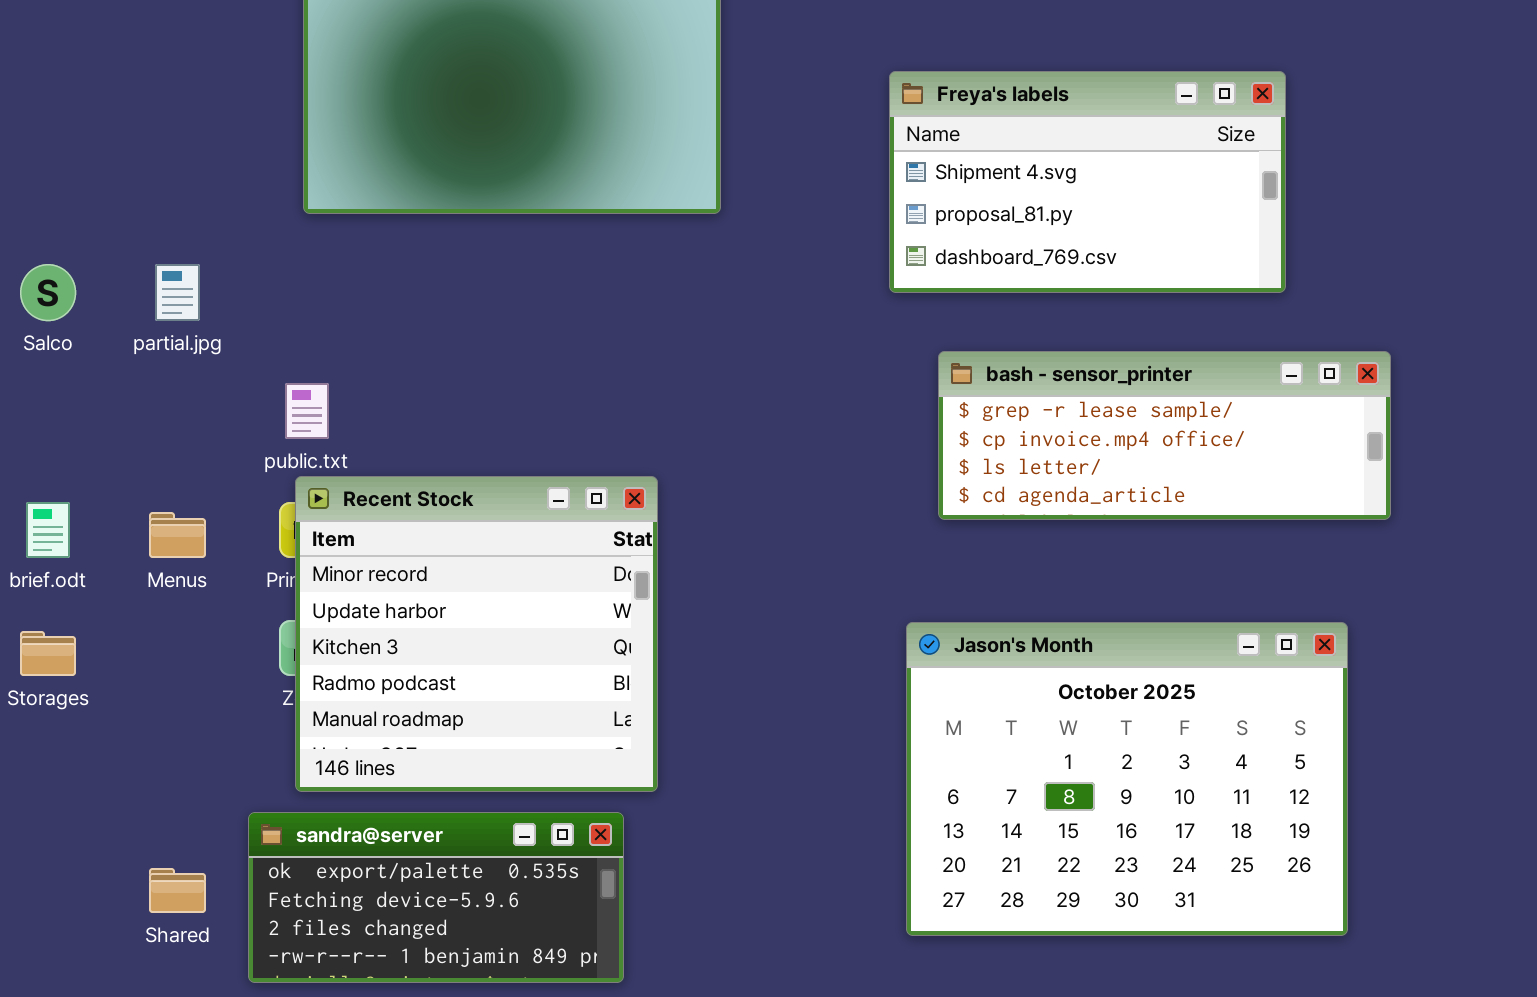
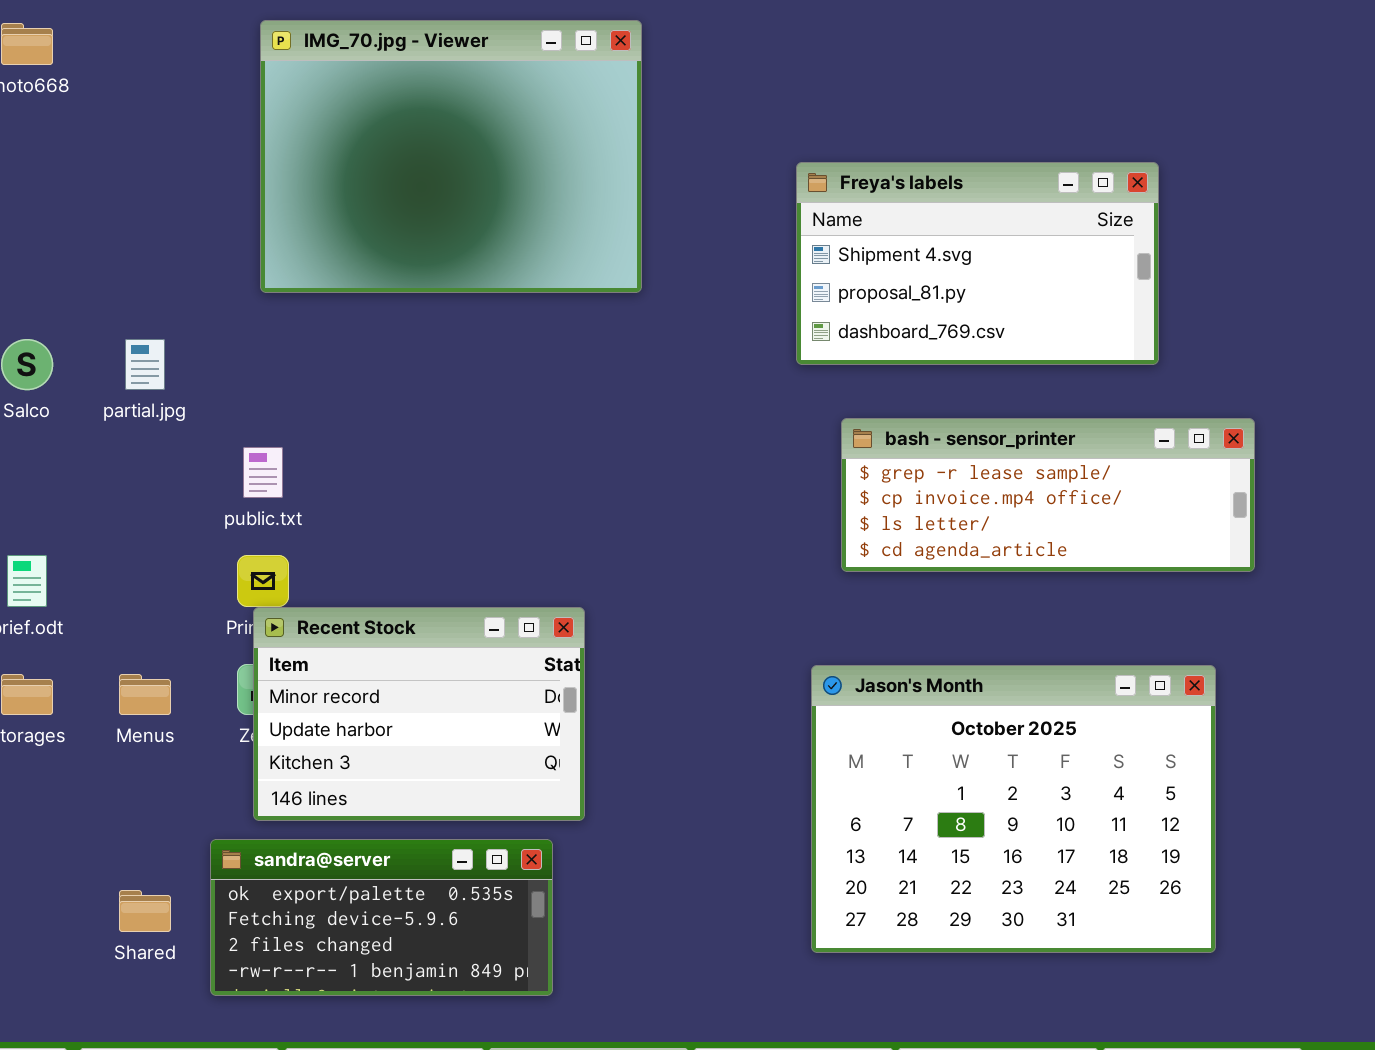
Recent Stock: [295,476,658,792] -> [253,607,585,821], resized
Menus: [149,512,206,558] -> [119,674,171,715], moved

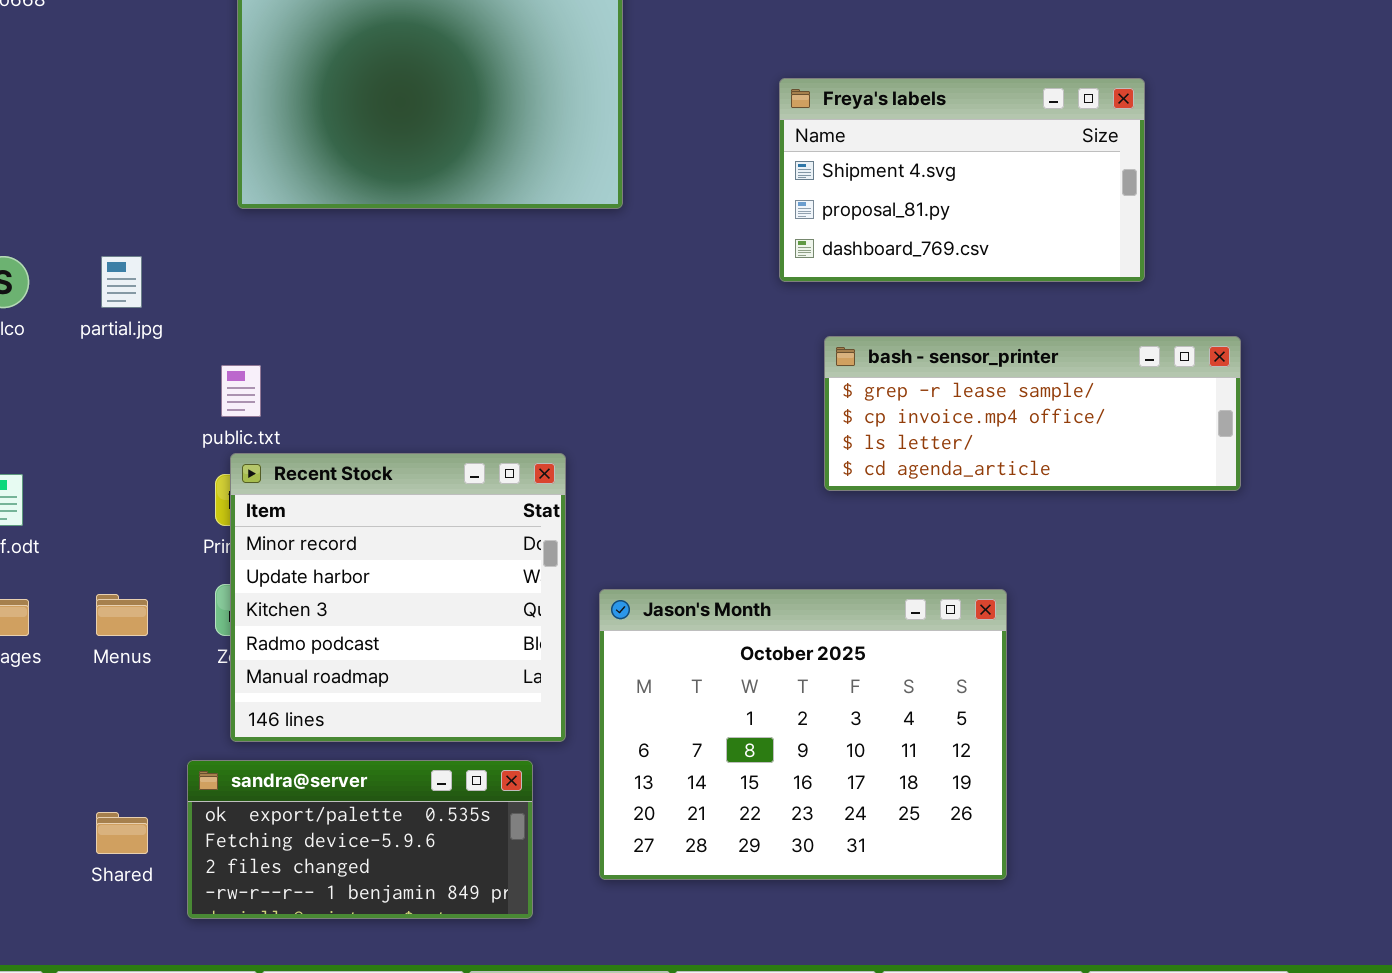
Recent Stock: [253,607,585,821] -> [230,453,566,742], resized
Jason's Month: [811,665,1216,953] -> [599,589,1007,880], moved

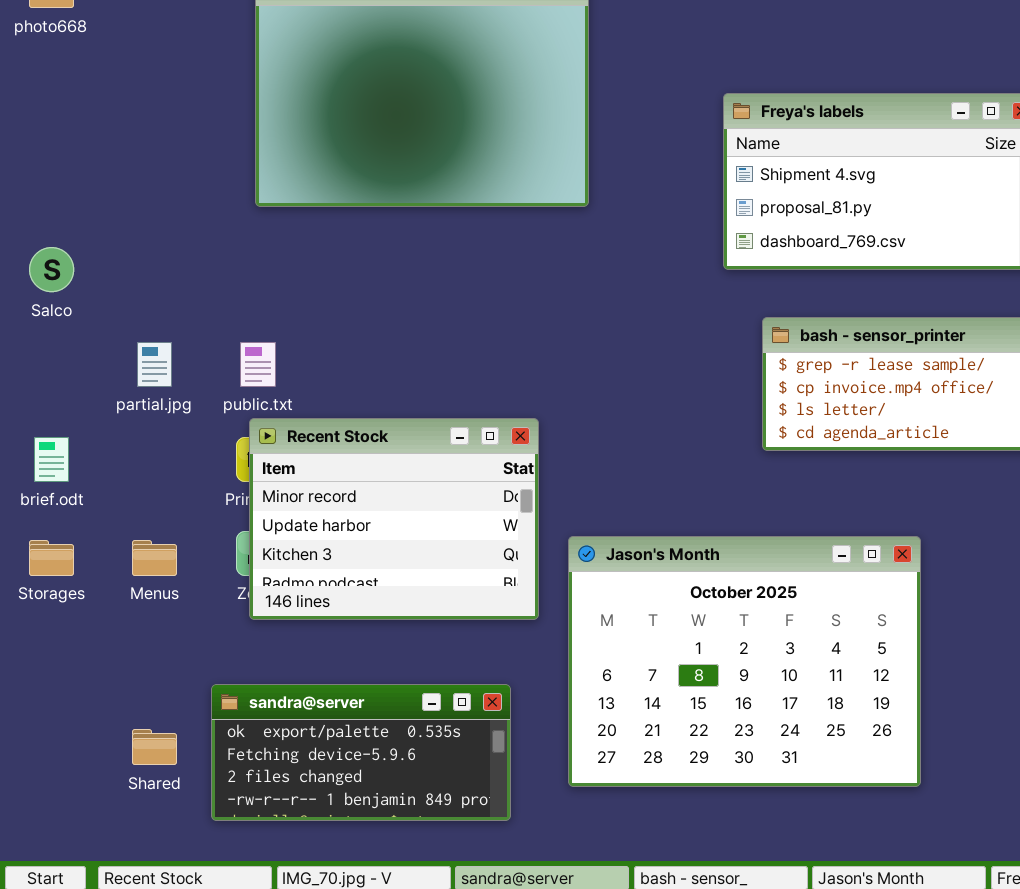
partial.jpg: [101,256,142,308] -> [137,342,172,387], moved
Recent Stock: [230,453,566,742] -> [249,418,539,620], resized

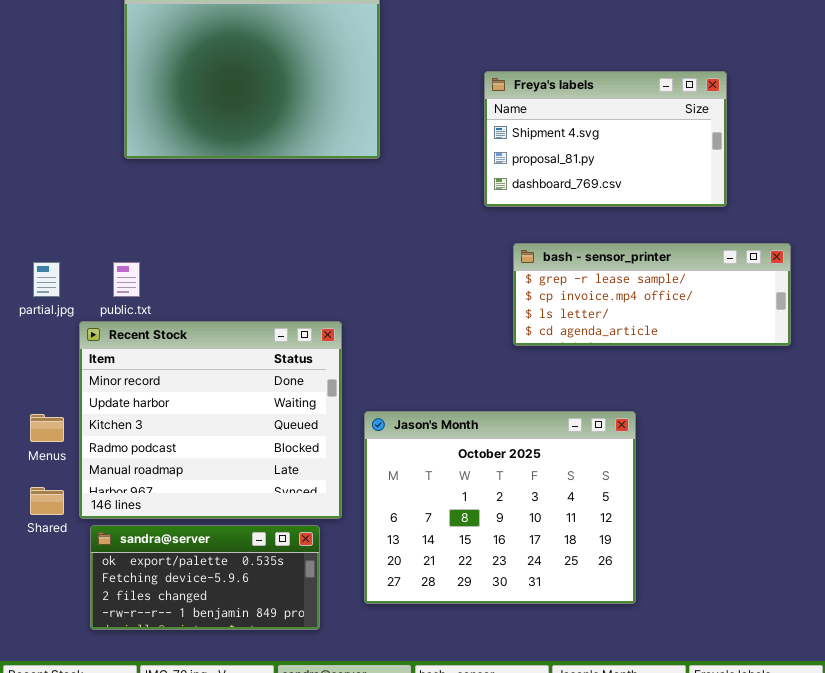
Recent Stock: [249,418,539,620] -> [79,321,342,519], resized
Shared: [132,729,177,765] -> [30,487,64,515], moved

